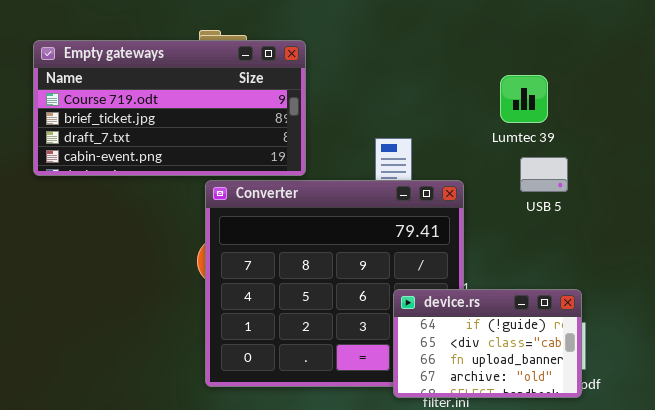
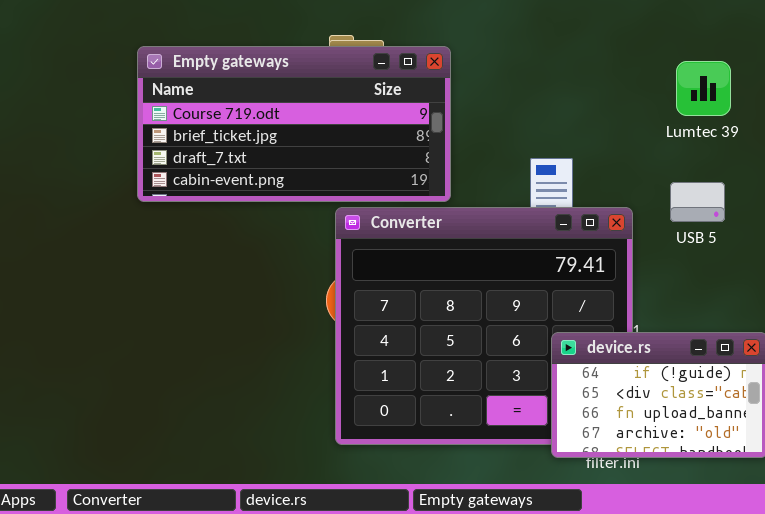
Lumtec 39: [500,75,548,123] -> [676,61,731,116], moved
USB 5: [520,157,568,192] -> [670,182,725,222], moved

